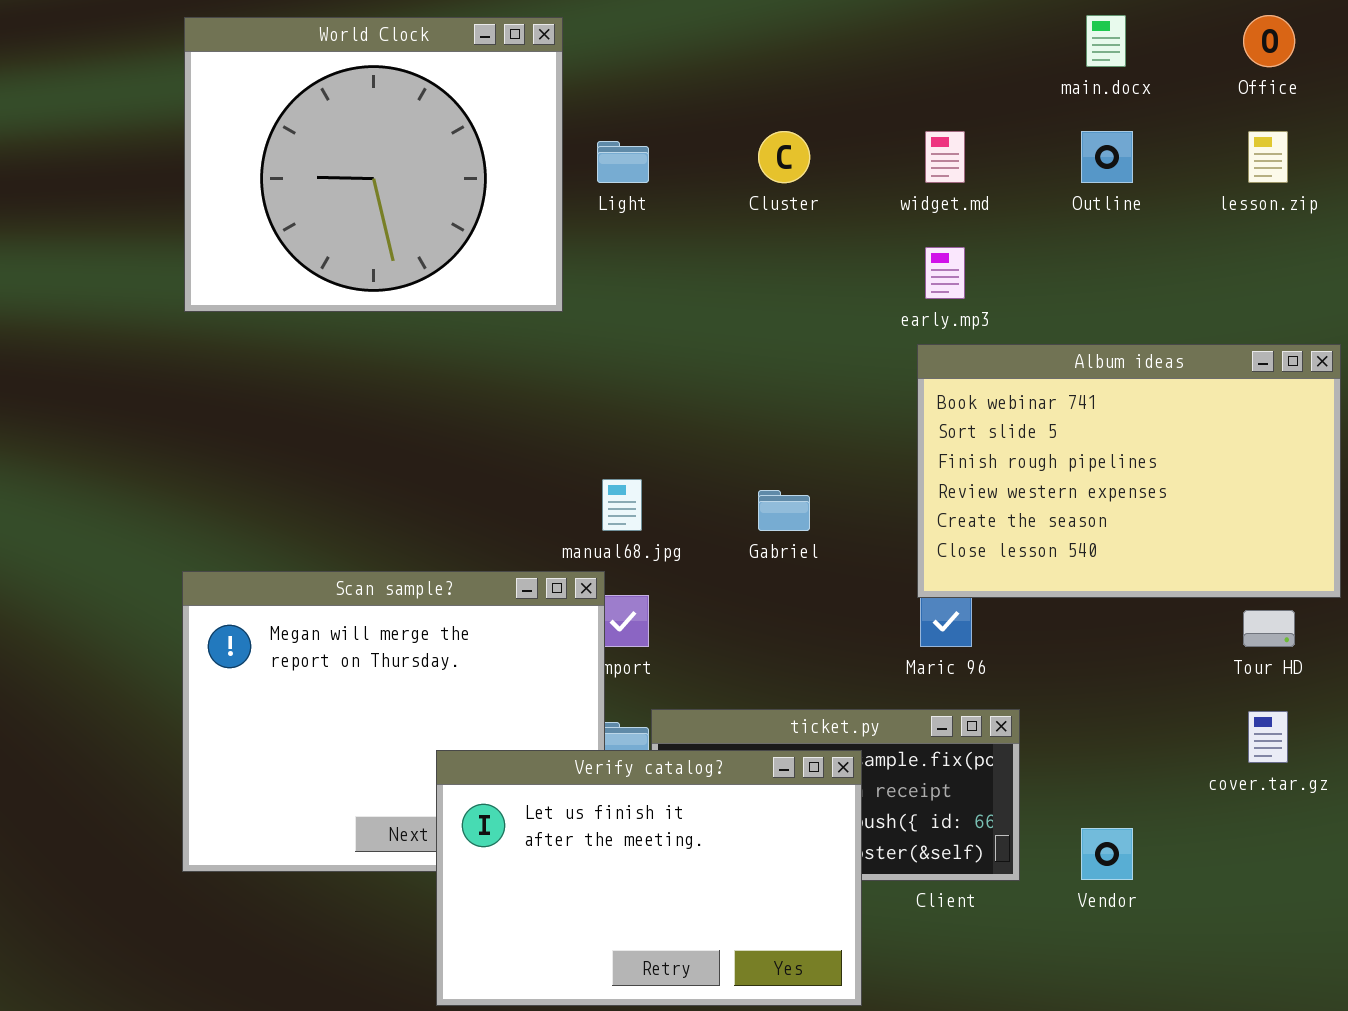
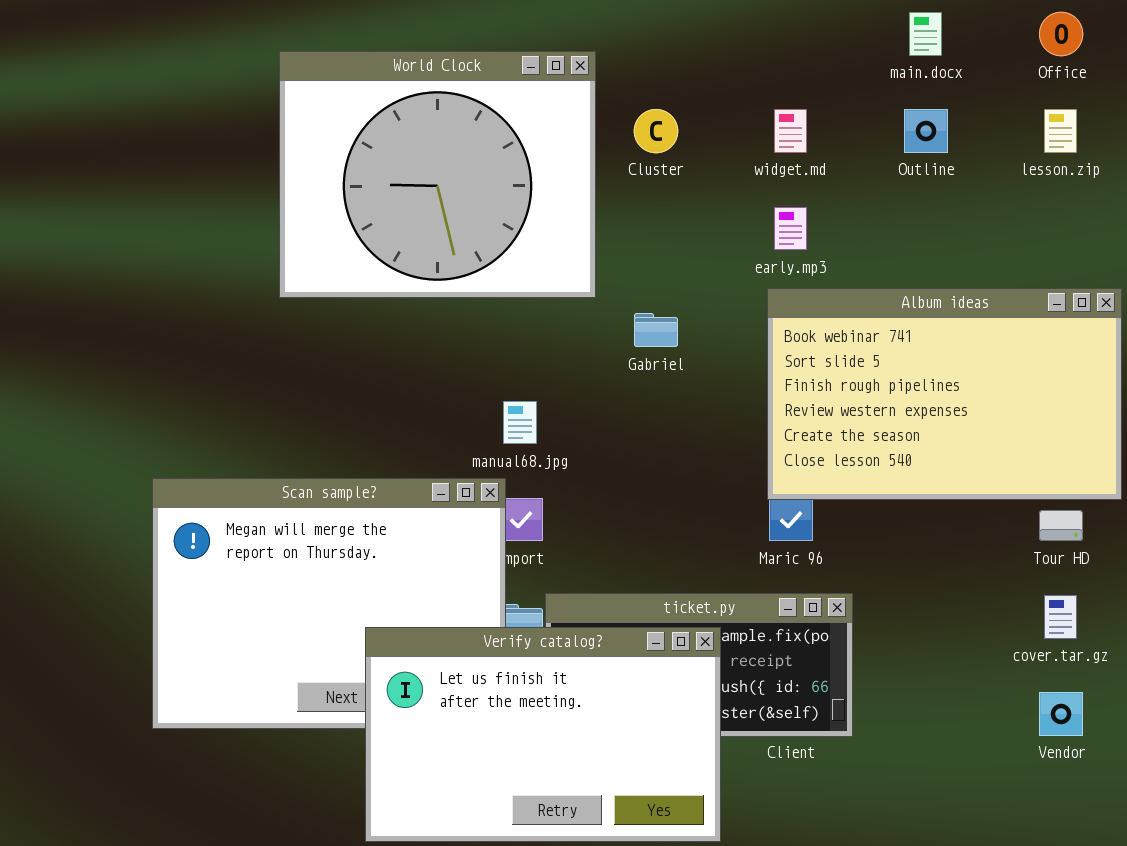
World Clock: [184,17,563,312] -> [279,51,596,298], moved
Gabriel: [758,490,810,531] -> [634,313,678,347], moved
Vendor: [1081,828,1133,880] -> [1039,692,1083,736], moved

